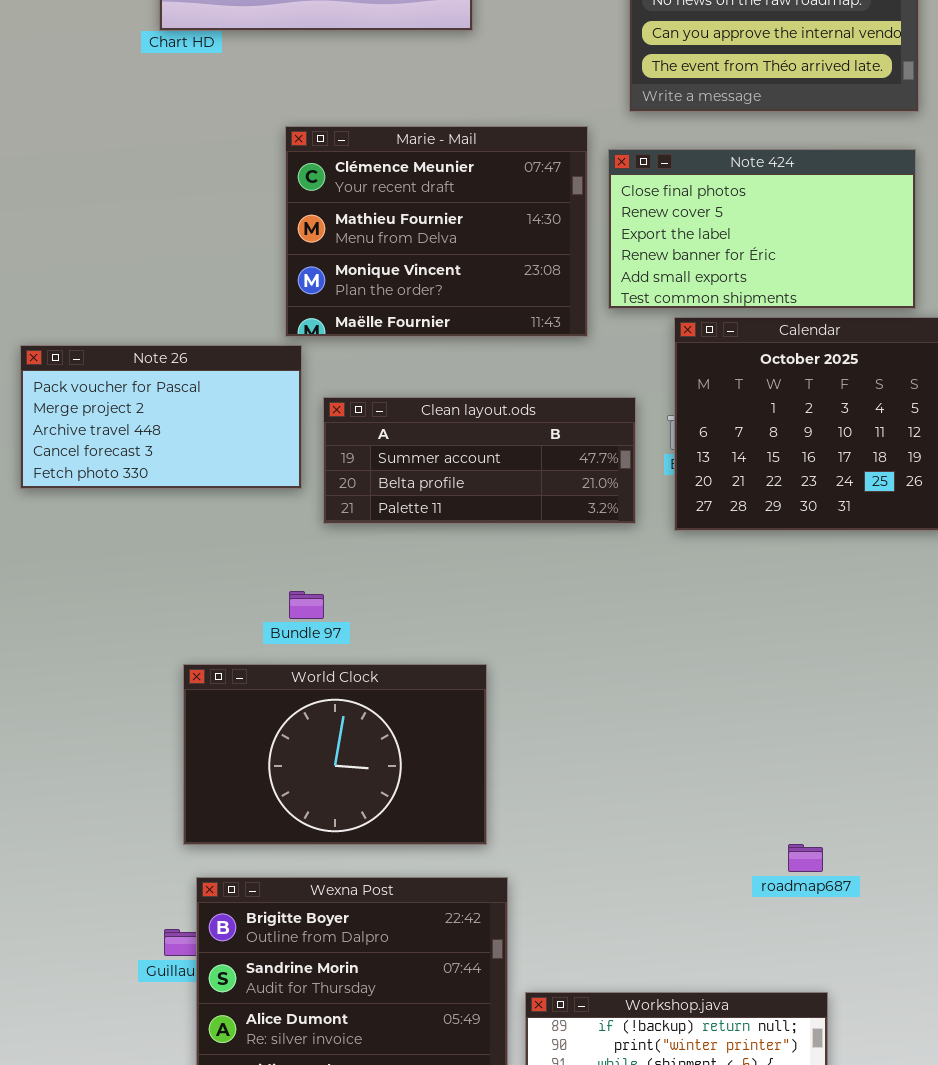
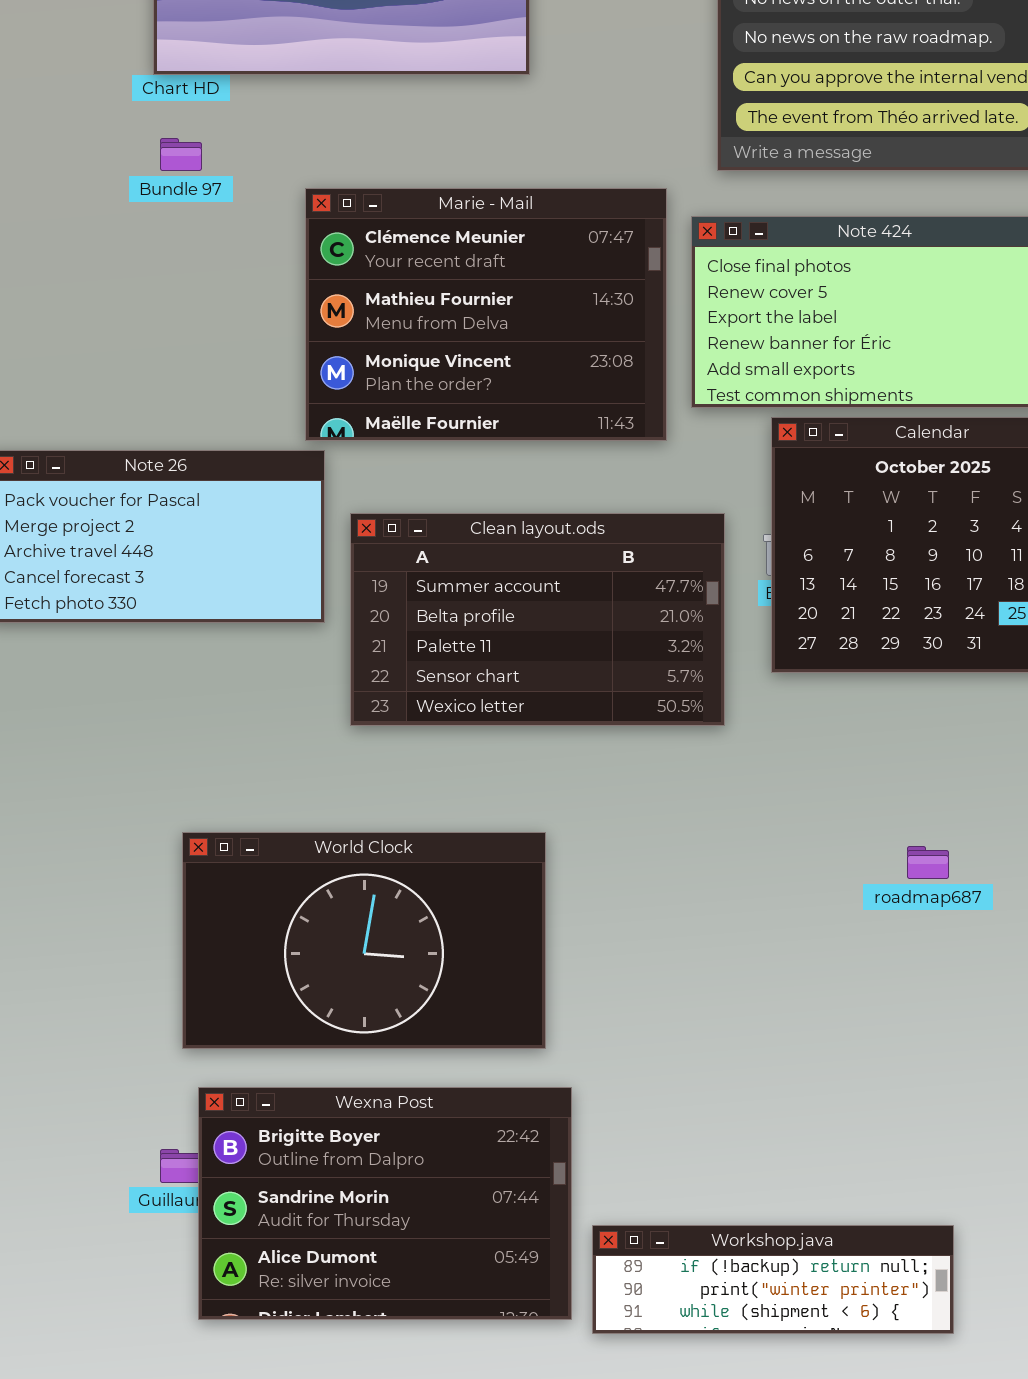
Clean layout.ods: [323,397,636,524] -> [350,513,725,726], resized
Bundle 97: [289,591,324,619] -> [160,138,202,171], moved
roadmap687: [788,844,823,872] -> [907,846,949,879], moved

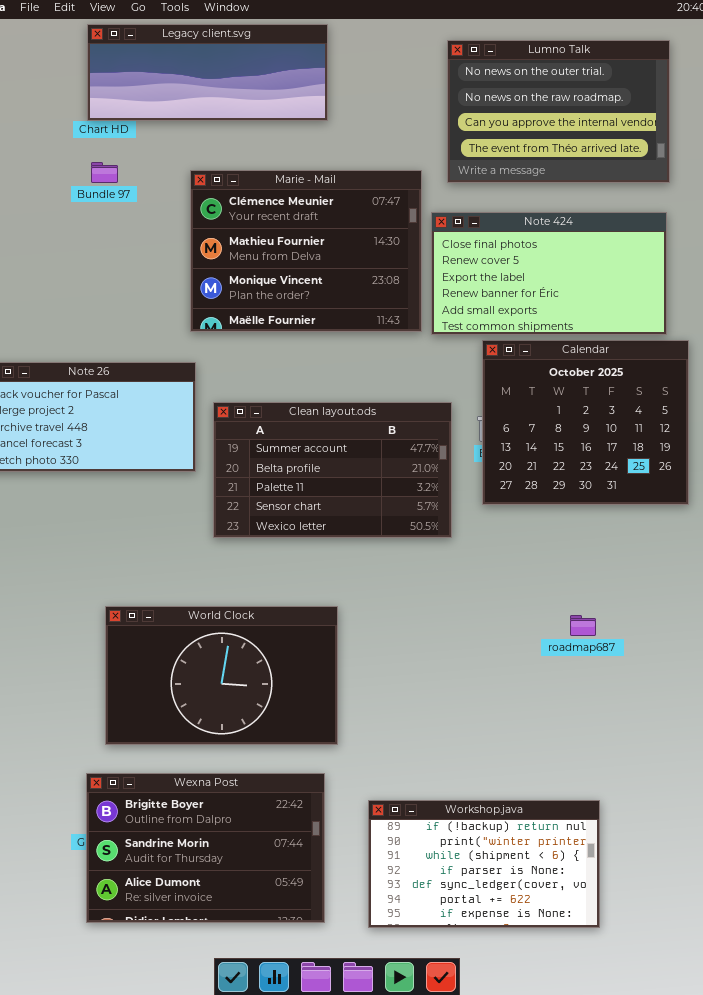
Marie - Mail: [305,188,667,441] -> [190,170,422,332], moved
Wexna Post: [198,1087,572,1320] -> [86,773,325,923], moved
Workshop.java: [592,1225,954,1334] -> [368,800,600,928], resized

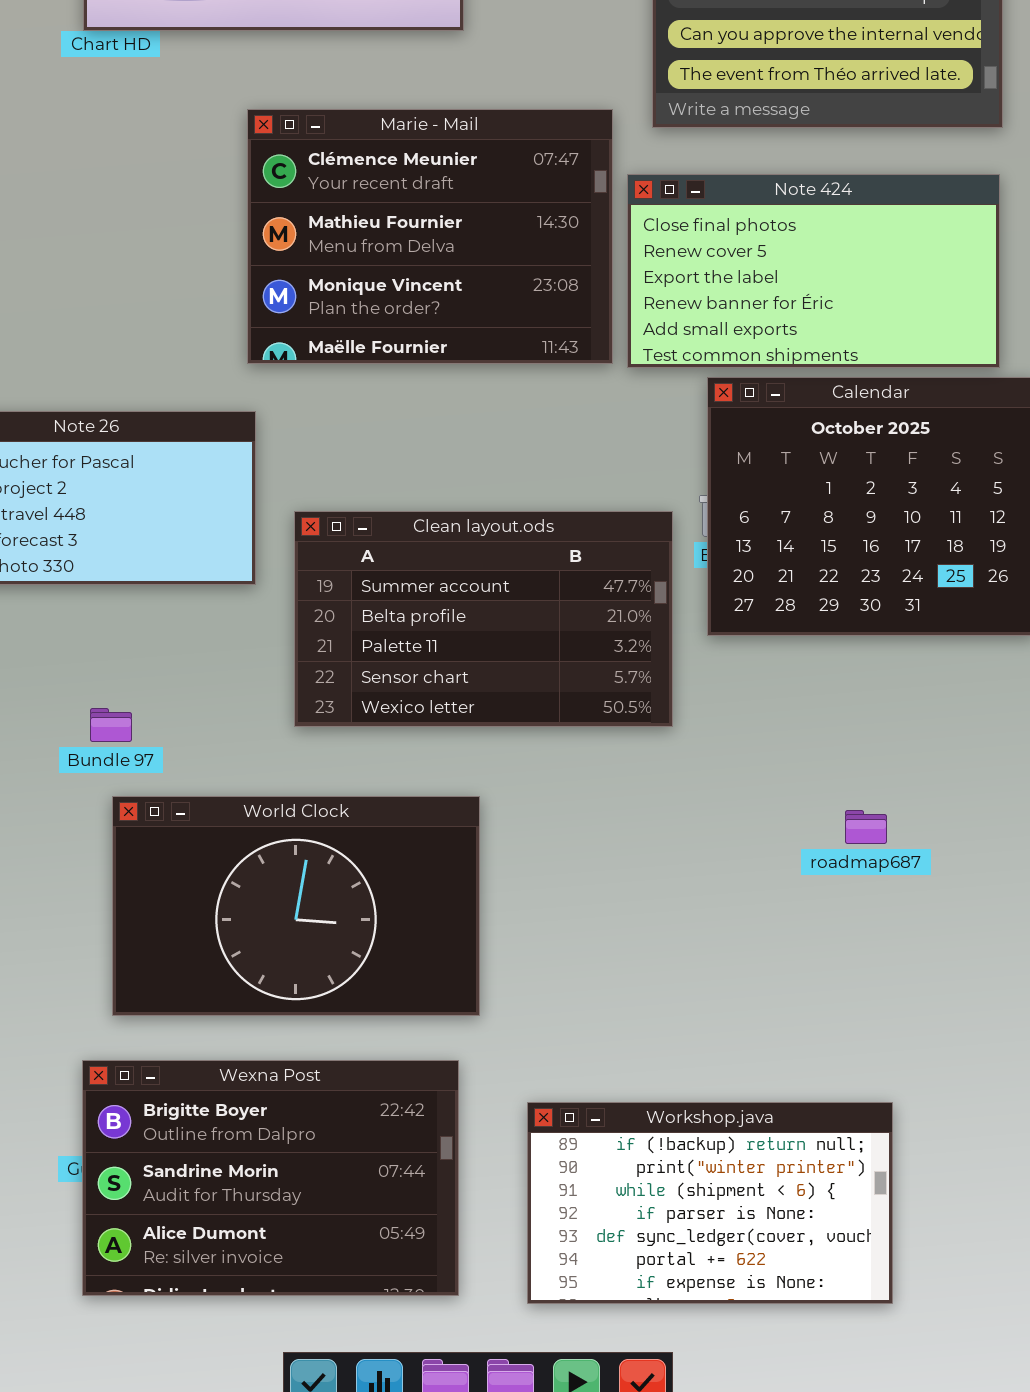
Bundle 97: [91,162,118,183] -> [90,708,132,742], moved
Clean layout.ods: [213,402,452,538] -> [294,511,673,727], moved

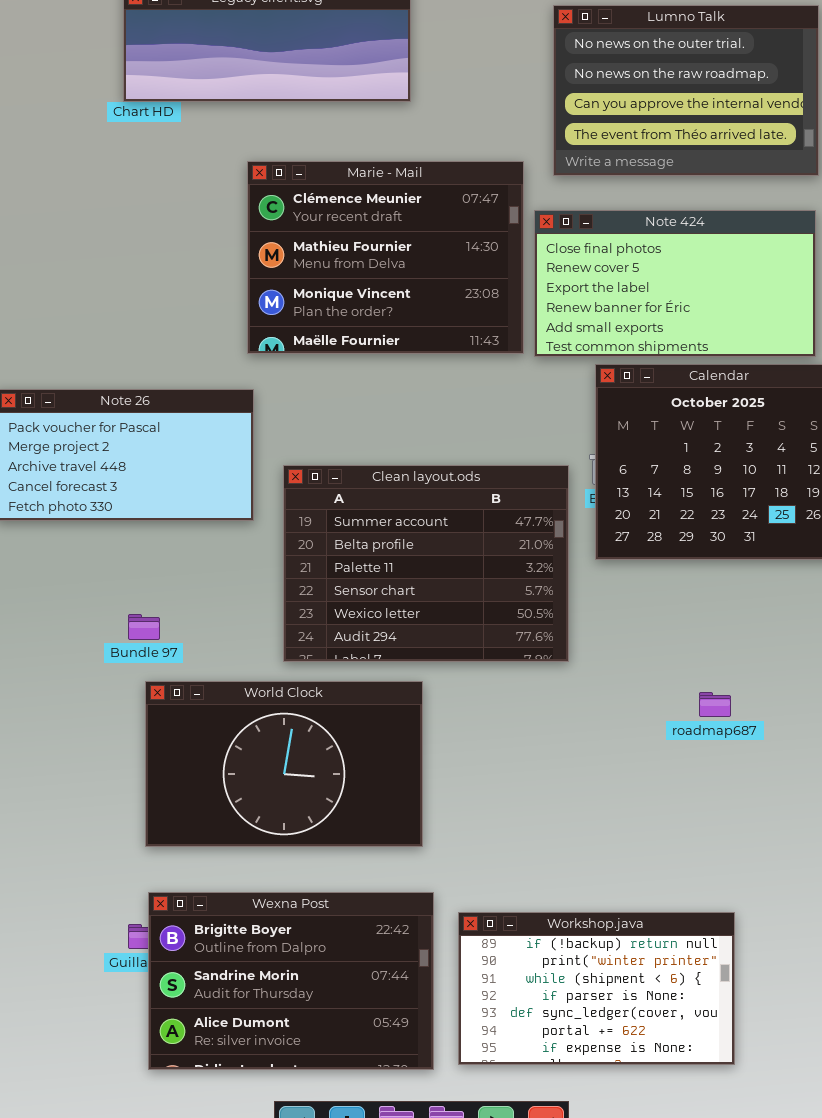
Clean layout.ods: [294,511,673,727] -> [283,465,569,662], resized
Wexna Post: [82,1060,459,1296] -> [148,892,434,1070], moved

